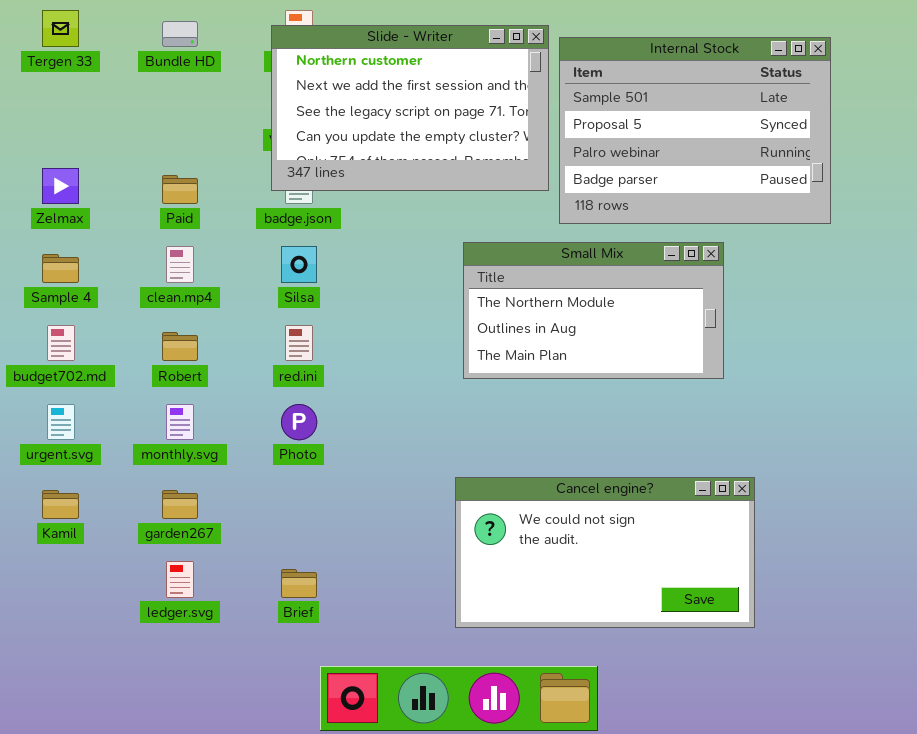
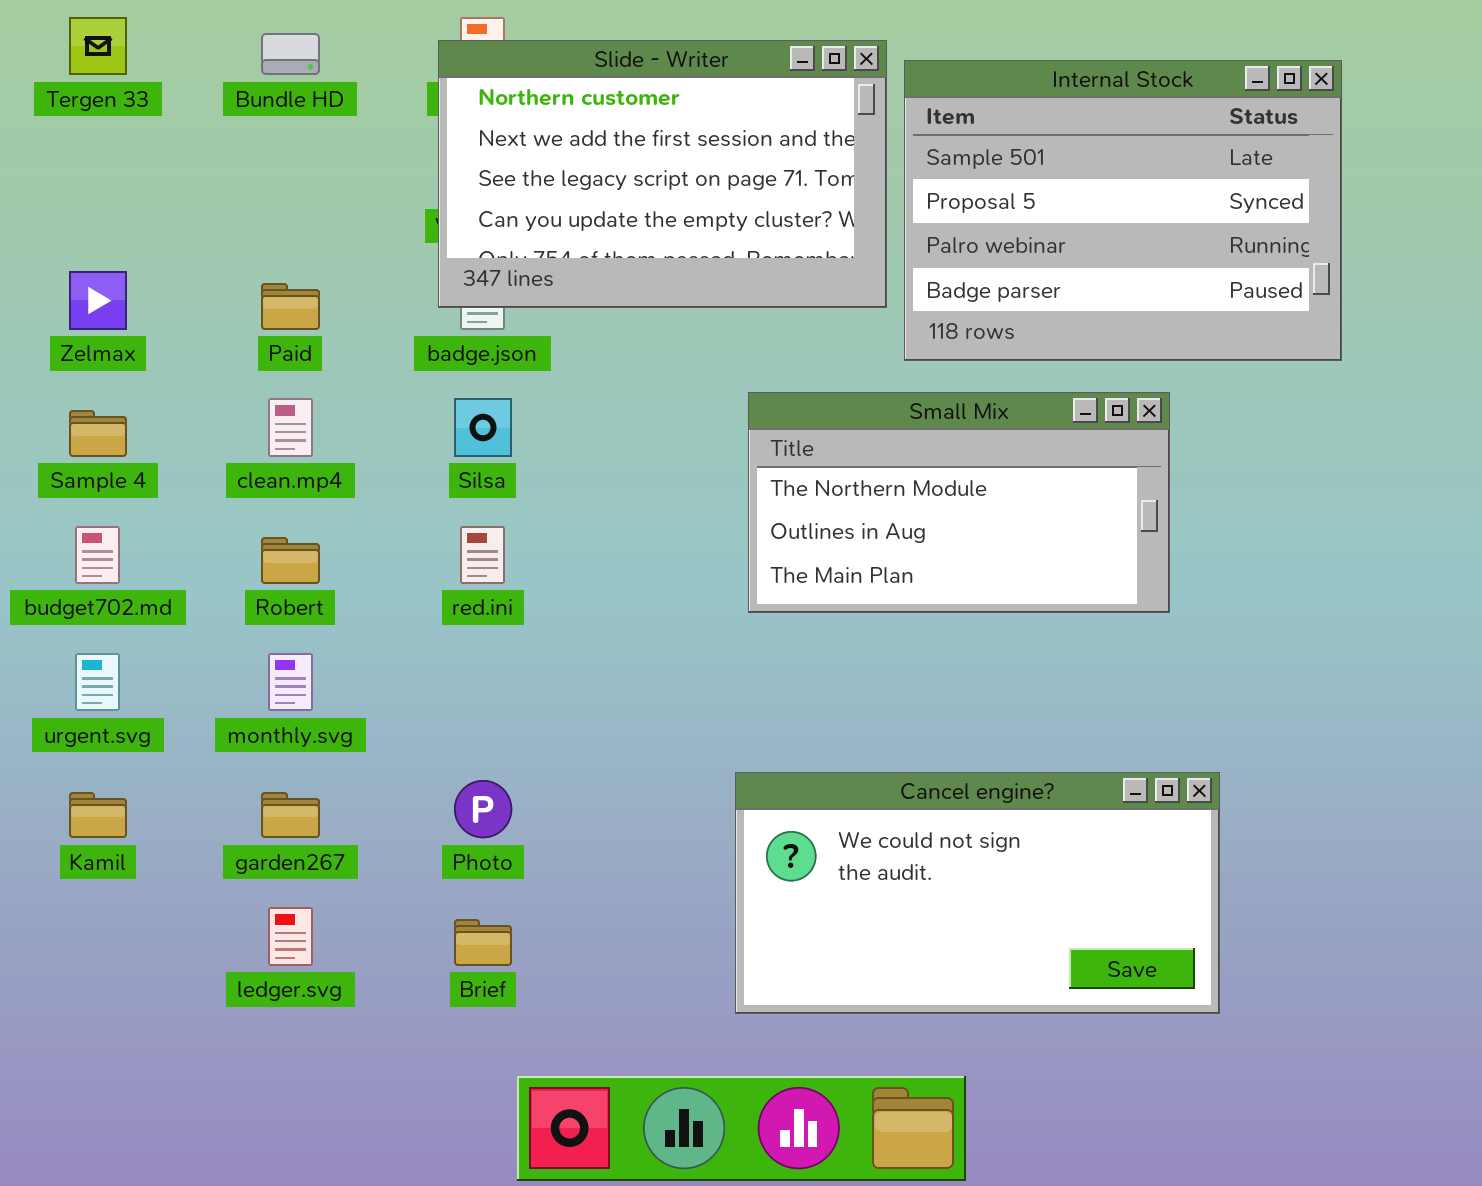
Photo: [281,404,317,440] -> [454,780,512,838], moved

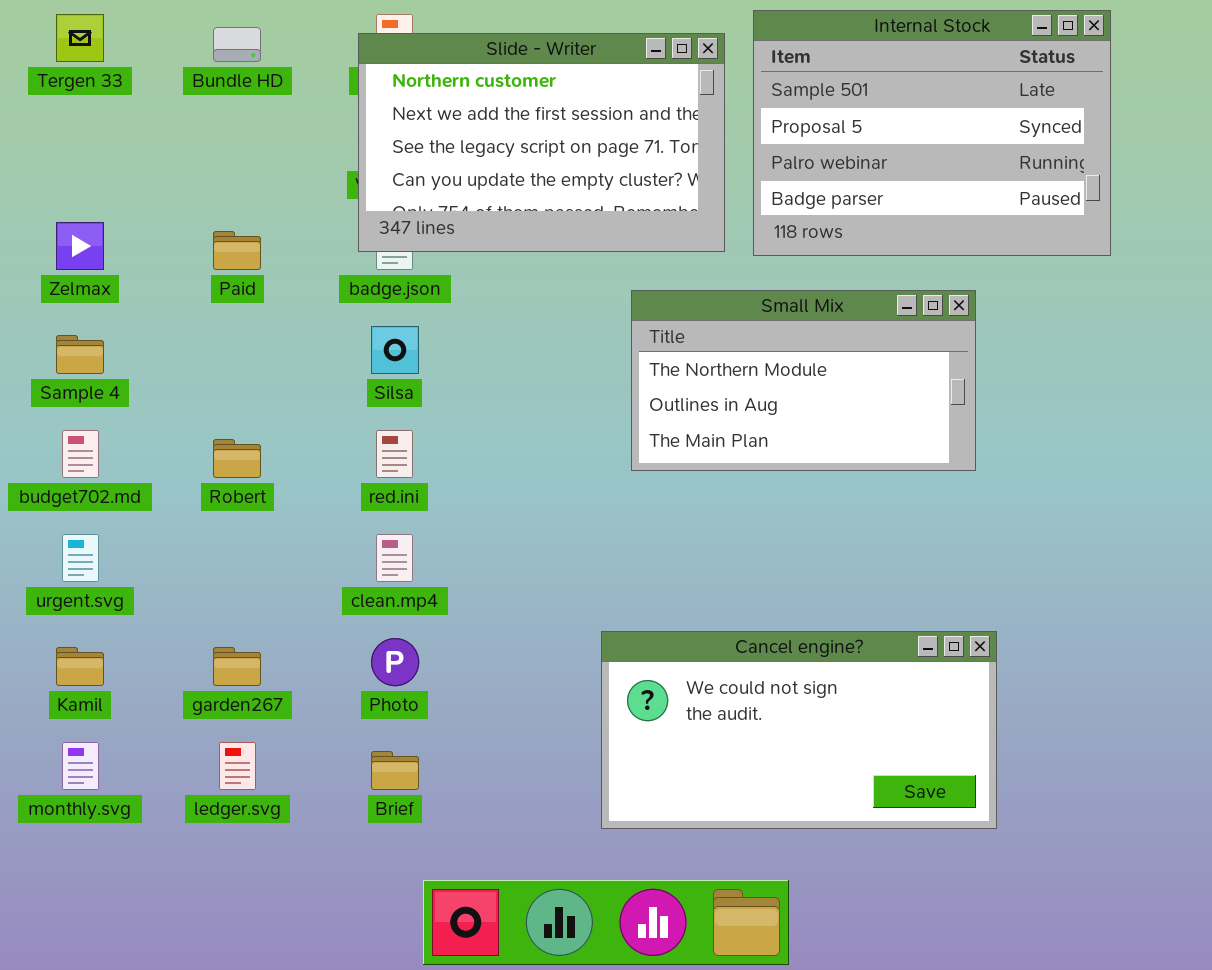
Internal Stock: [904,60,1342,361] -> [753,10,1111,256], moved
Small Mix: [748,392,1170,613] -> [631,290,976,471], moved
clean.mp4: [268,398,313,457] -> [376,534,413,582], moved
monthly.svg: [268,653,313,711] -> [62,742,99,790], moved

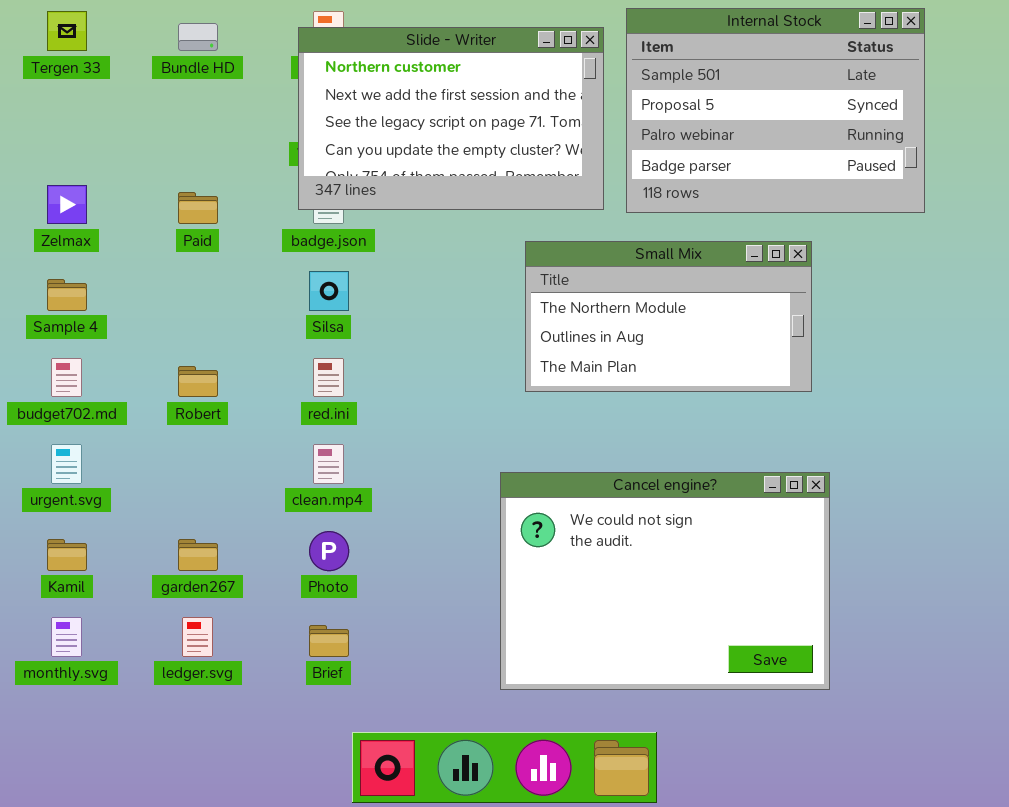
Cancel engine?: [601,631,997,829] -> [500,472,830,690], resized

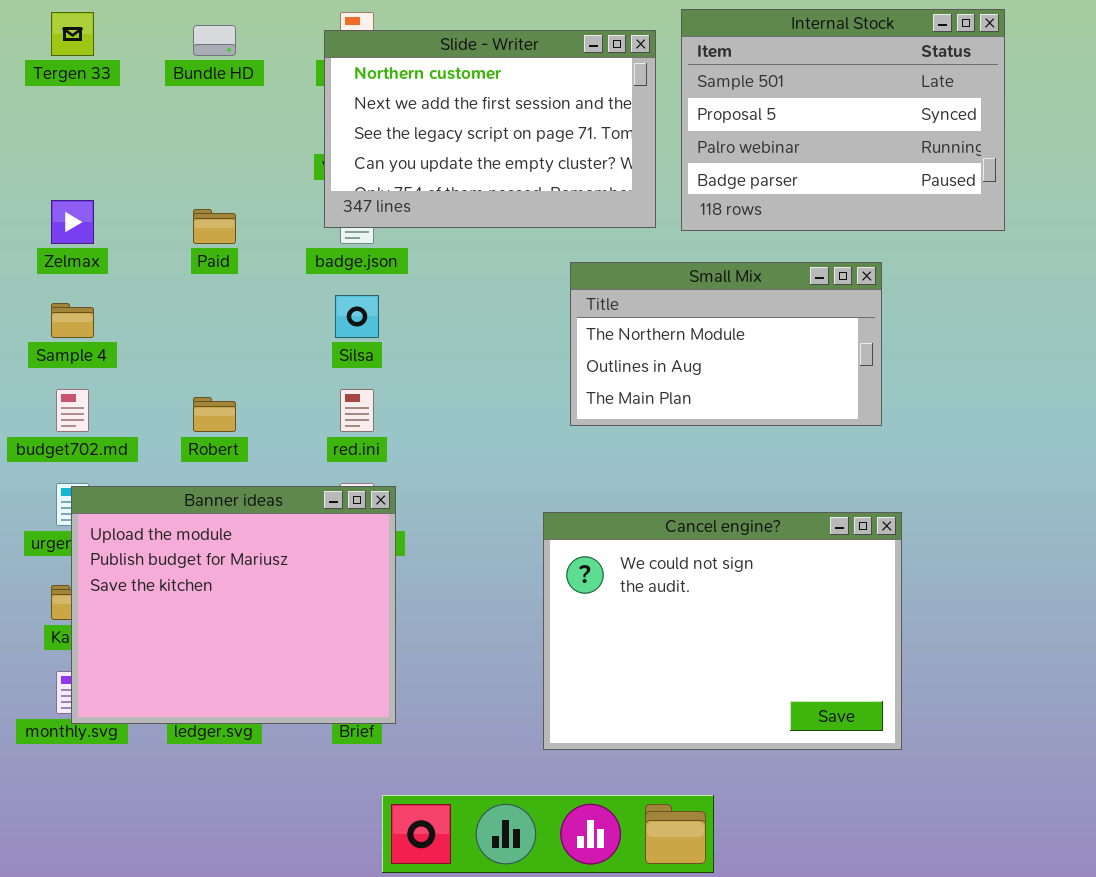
Banner ideas: none -> [71,486,396,724], opened

